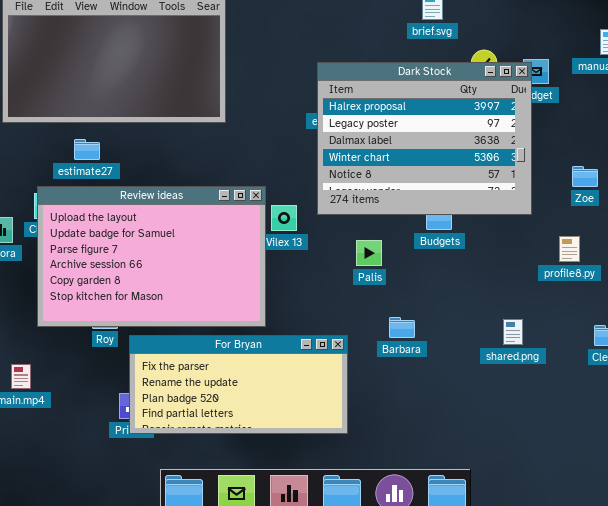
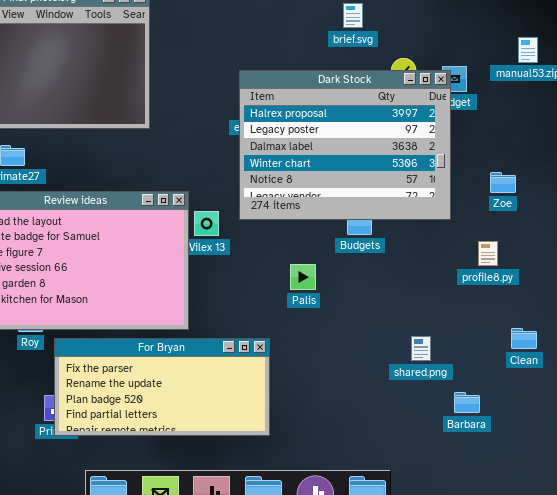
Palis: [356,240,382,266] -> [290,264,316,290], moved
Barbara: [389,317,415,338] -> [454,392,480,413], moved
shared.png: [503,319,523,345] -> [411,336,431,361], moved

